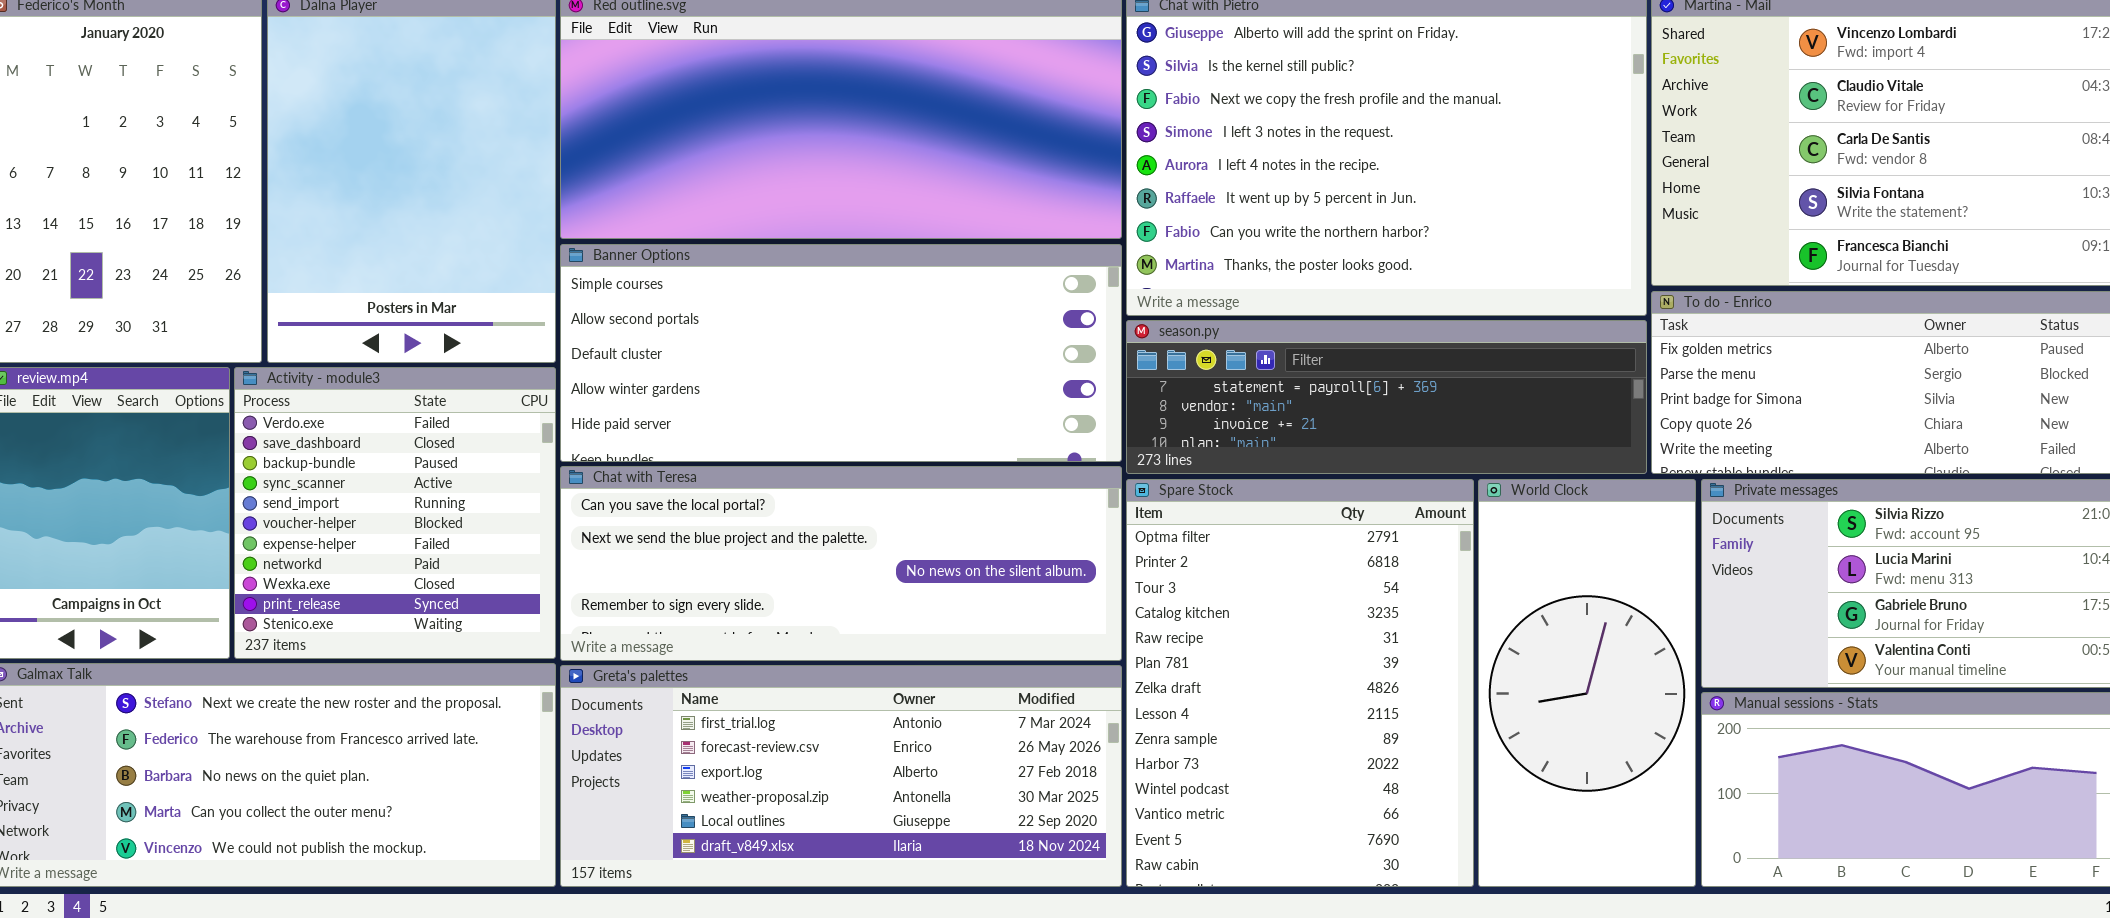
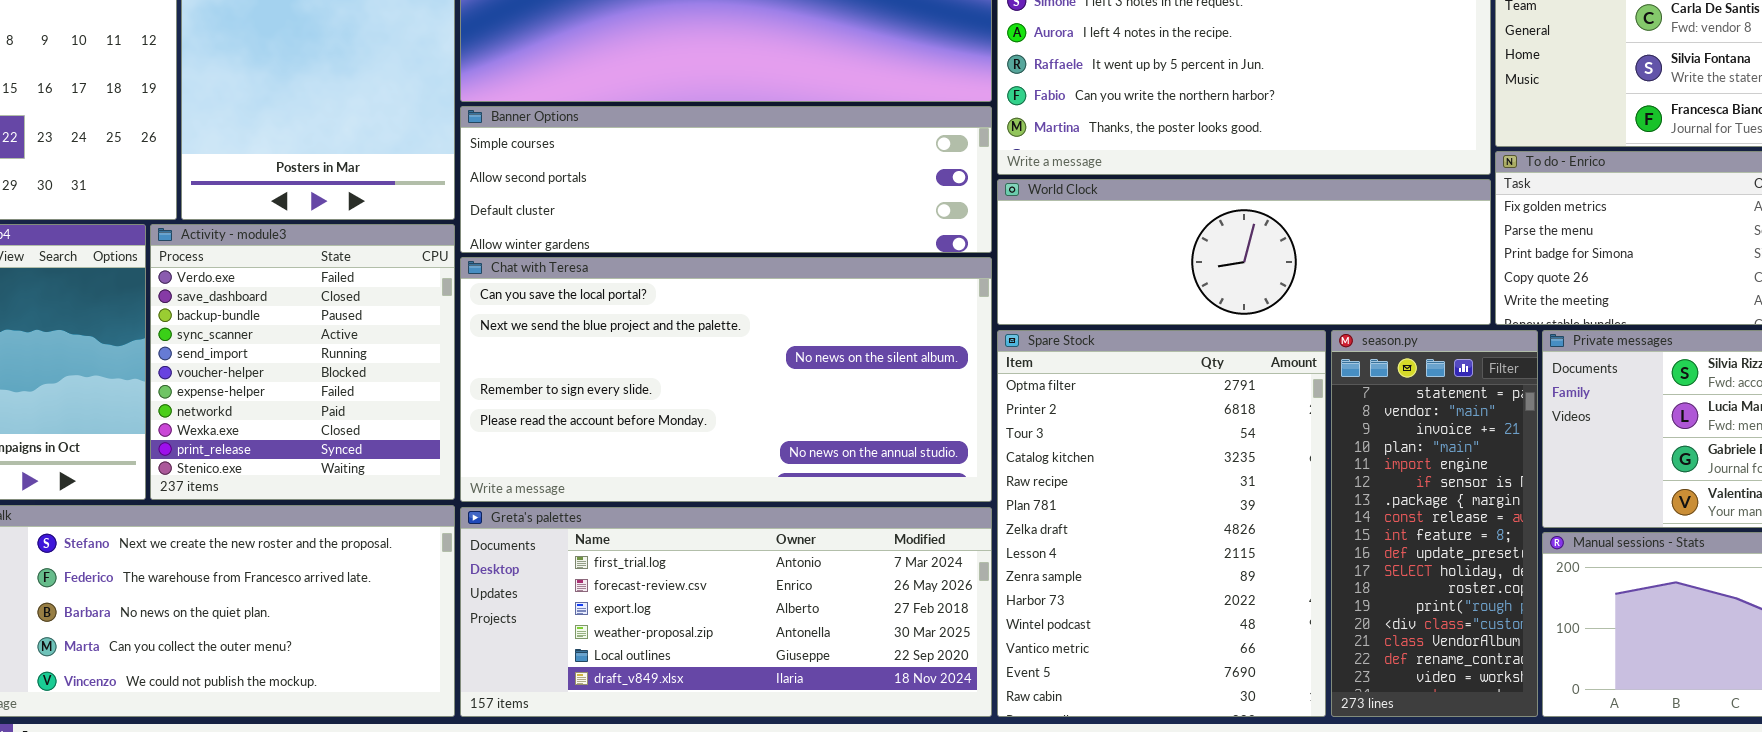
Banner Options: [560,244,1122,462] -> [460,106,992,253], resized
season.py: [1126,320,1647,474] -> [1331,330,1538,717], moved, resized
Chat with Teresa: [560,466,1122,661] -> [460,257,992,502], resized
World Clock: [1478,479,1696,887] -> [997,179,1491,325], moved, resized

